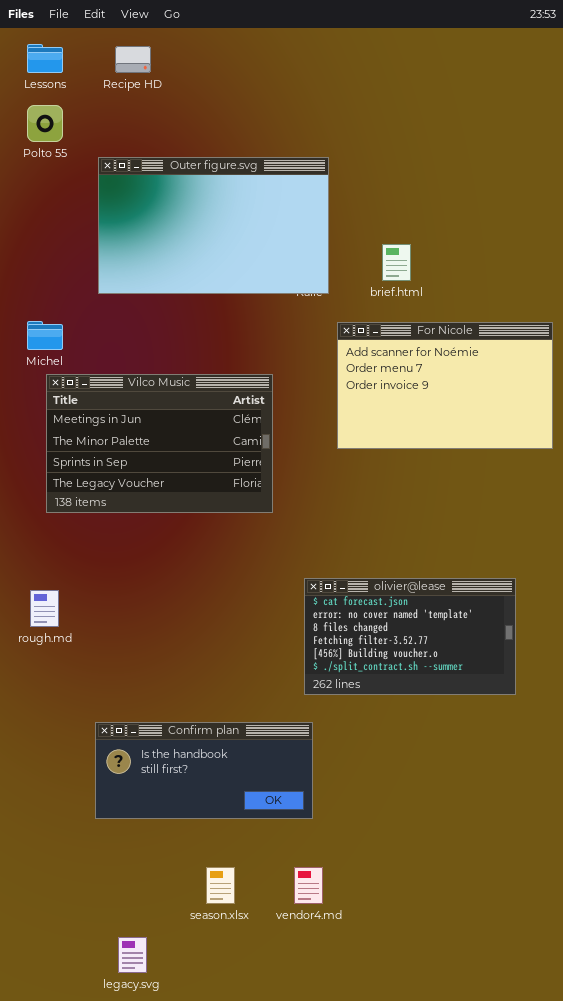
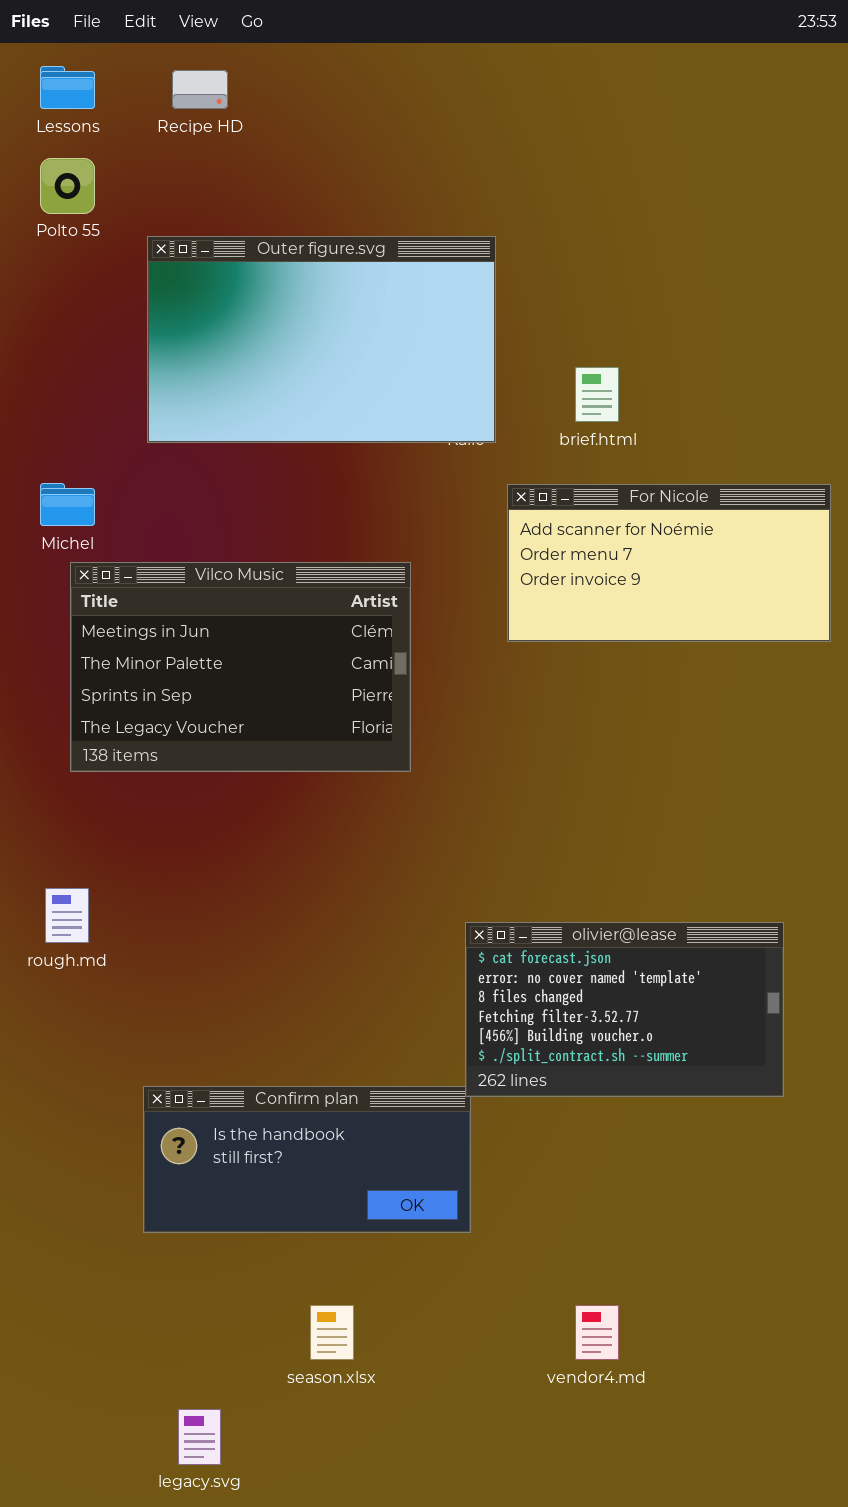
For Nicole: [337,322,553,449] -> [507,484,831,642], resized
olivier@lease: [304,578,516,695] -> [465,922,784,1097], moved
vendor4.md: [294,867,323,904] -> [575,1305,619,1360], moved

